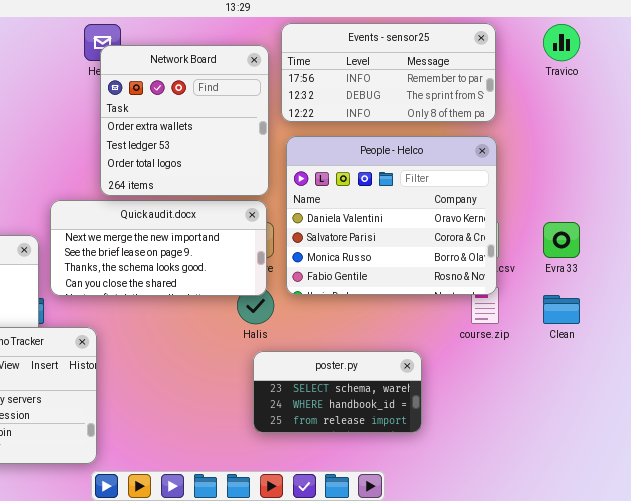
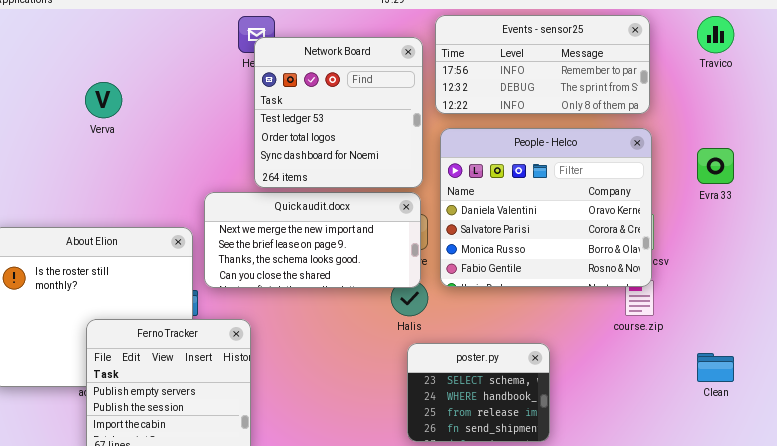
Network Board: [100,45,269,196] -> [254,37,423,188], scrolled down 1 row
Evra 33: [543,222,580,258] -> [697,148,734,184], moved
Clean: [543,295,580,324] -> [697,353,734,382], moved
poster.py: [253,351,422,433] -> [407,343,550,442], resized

